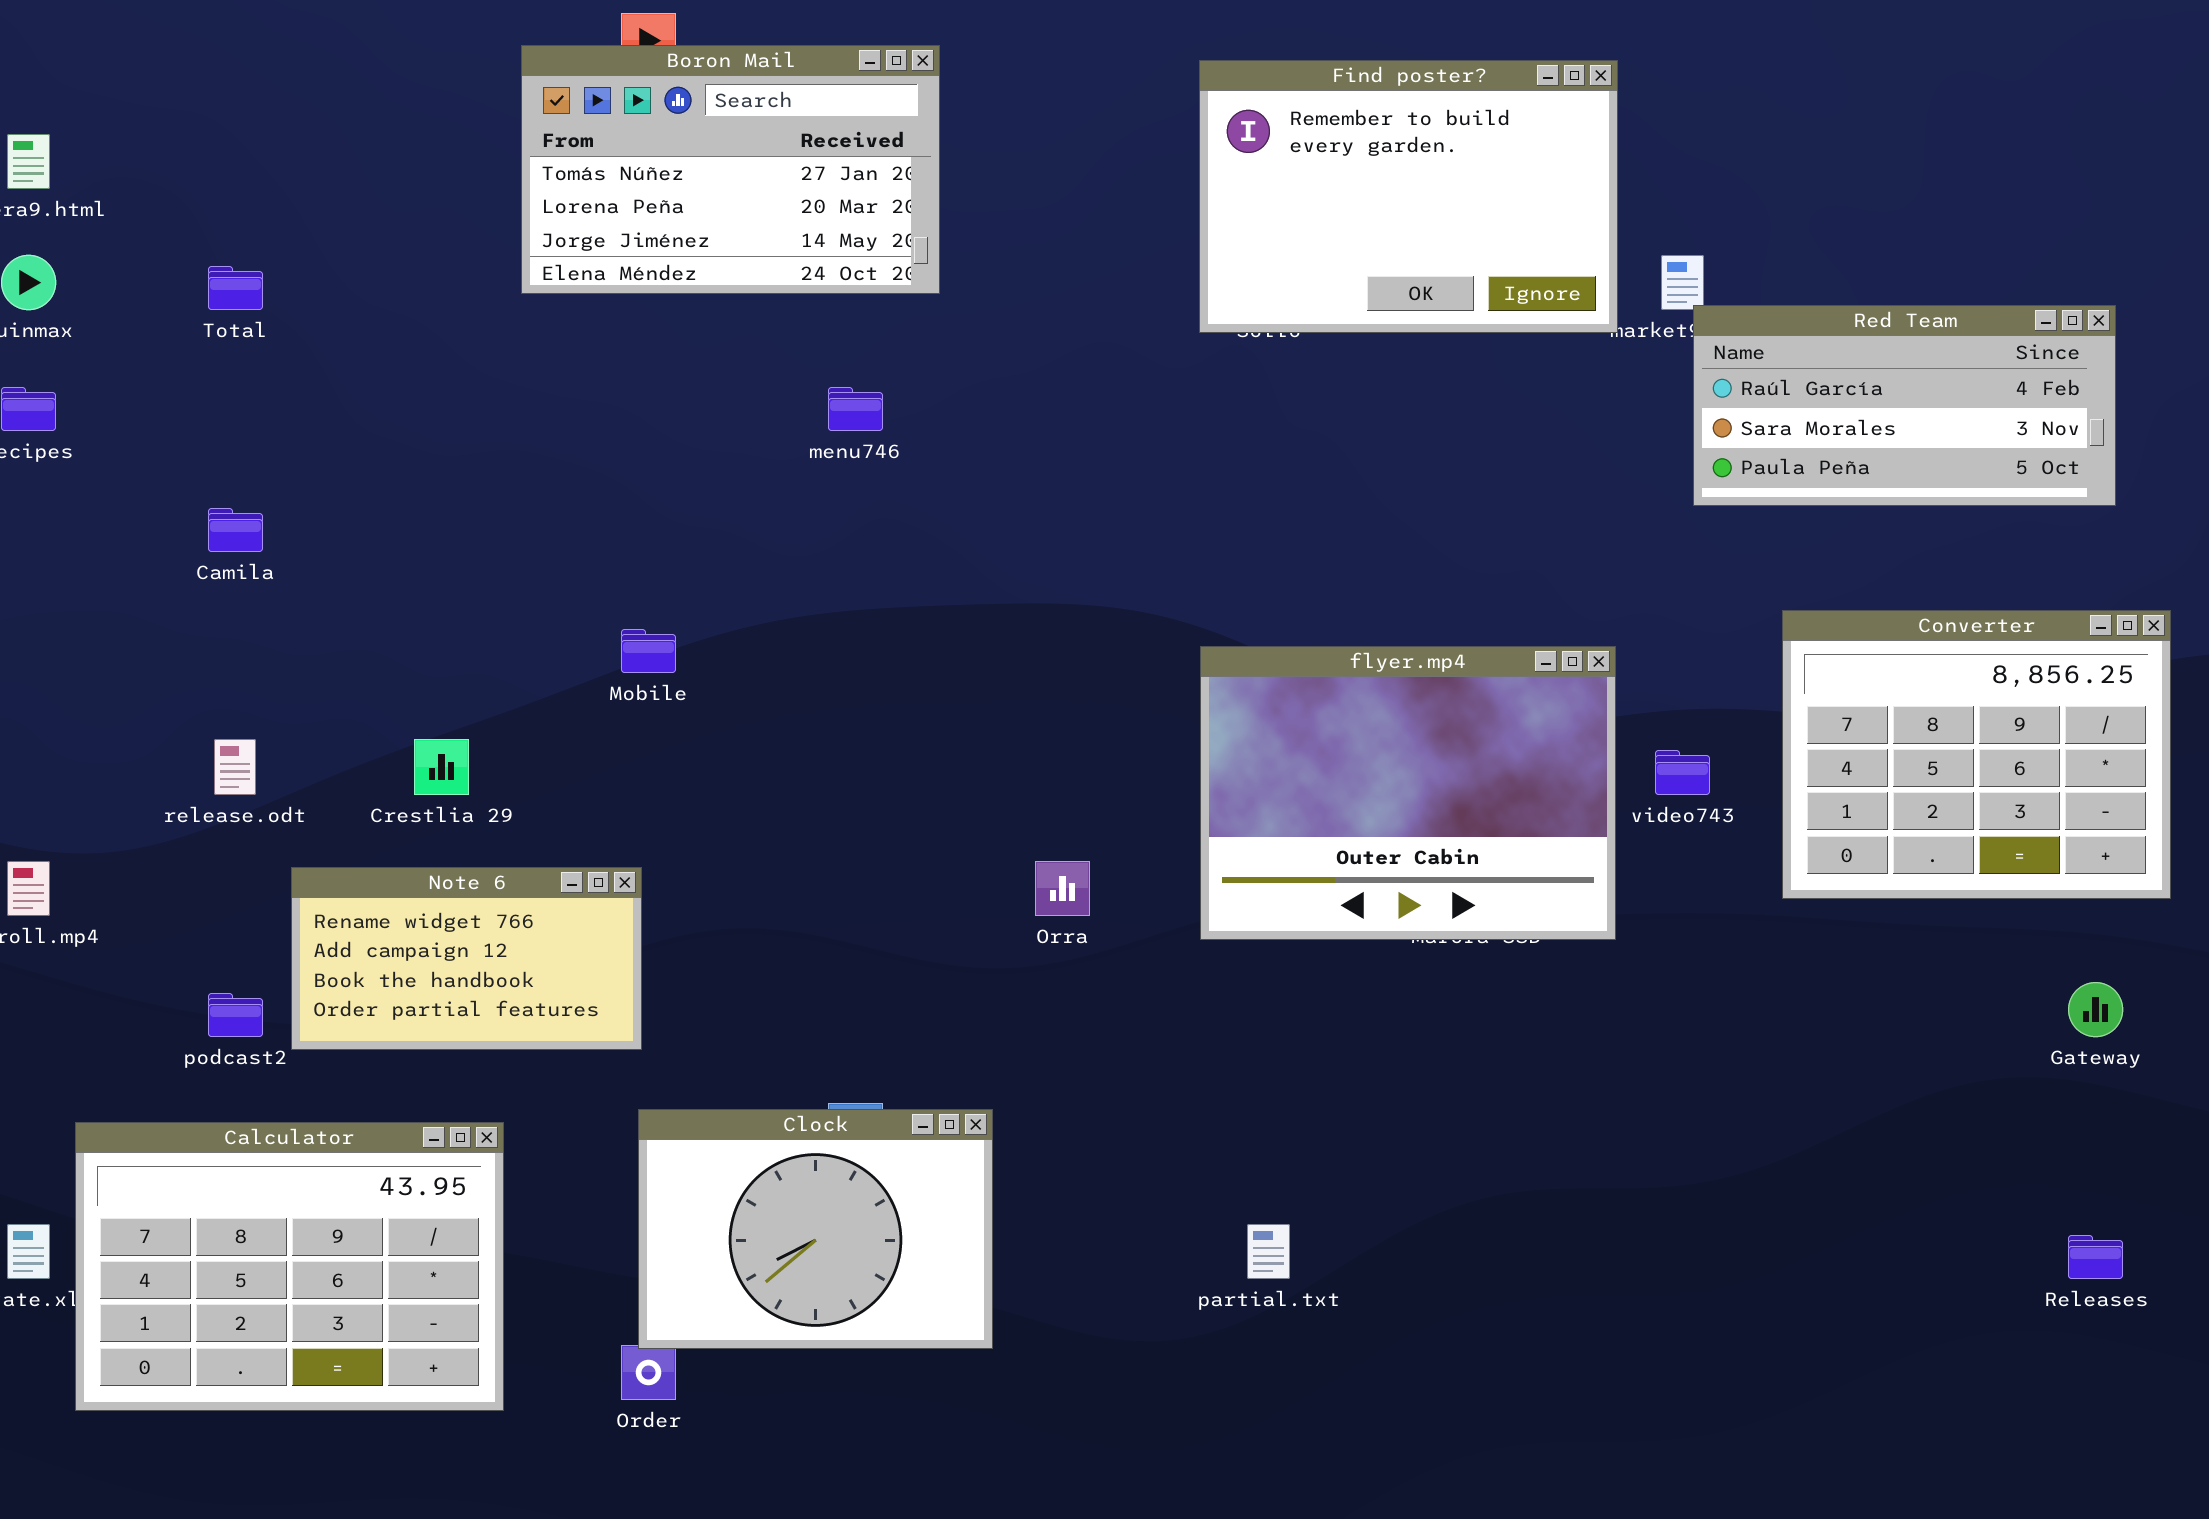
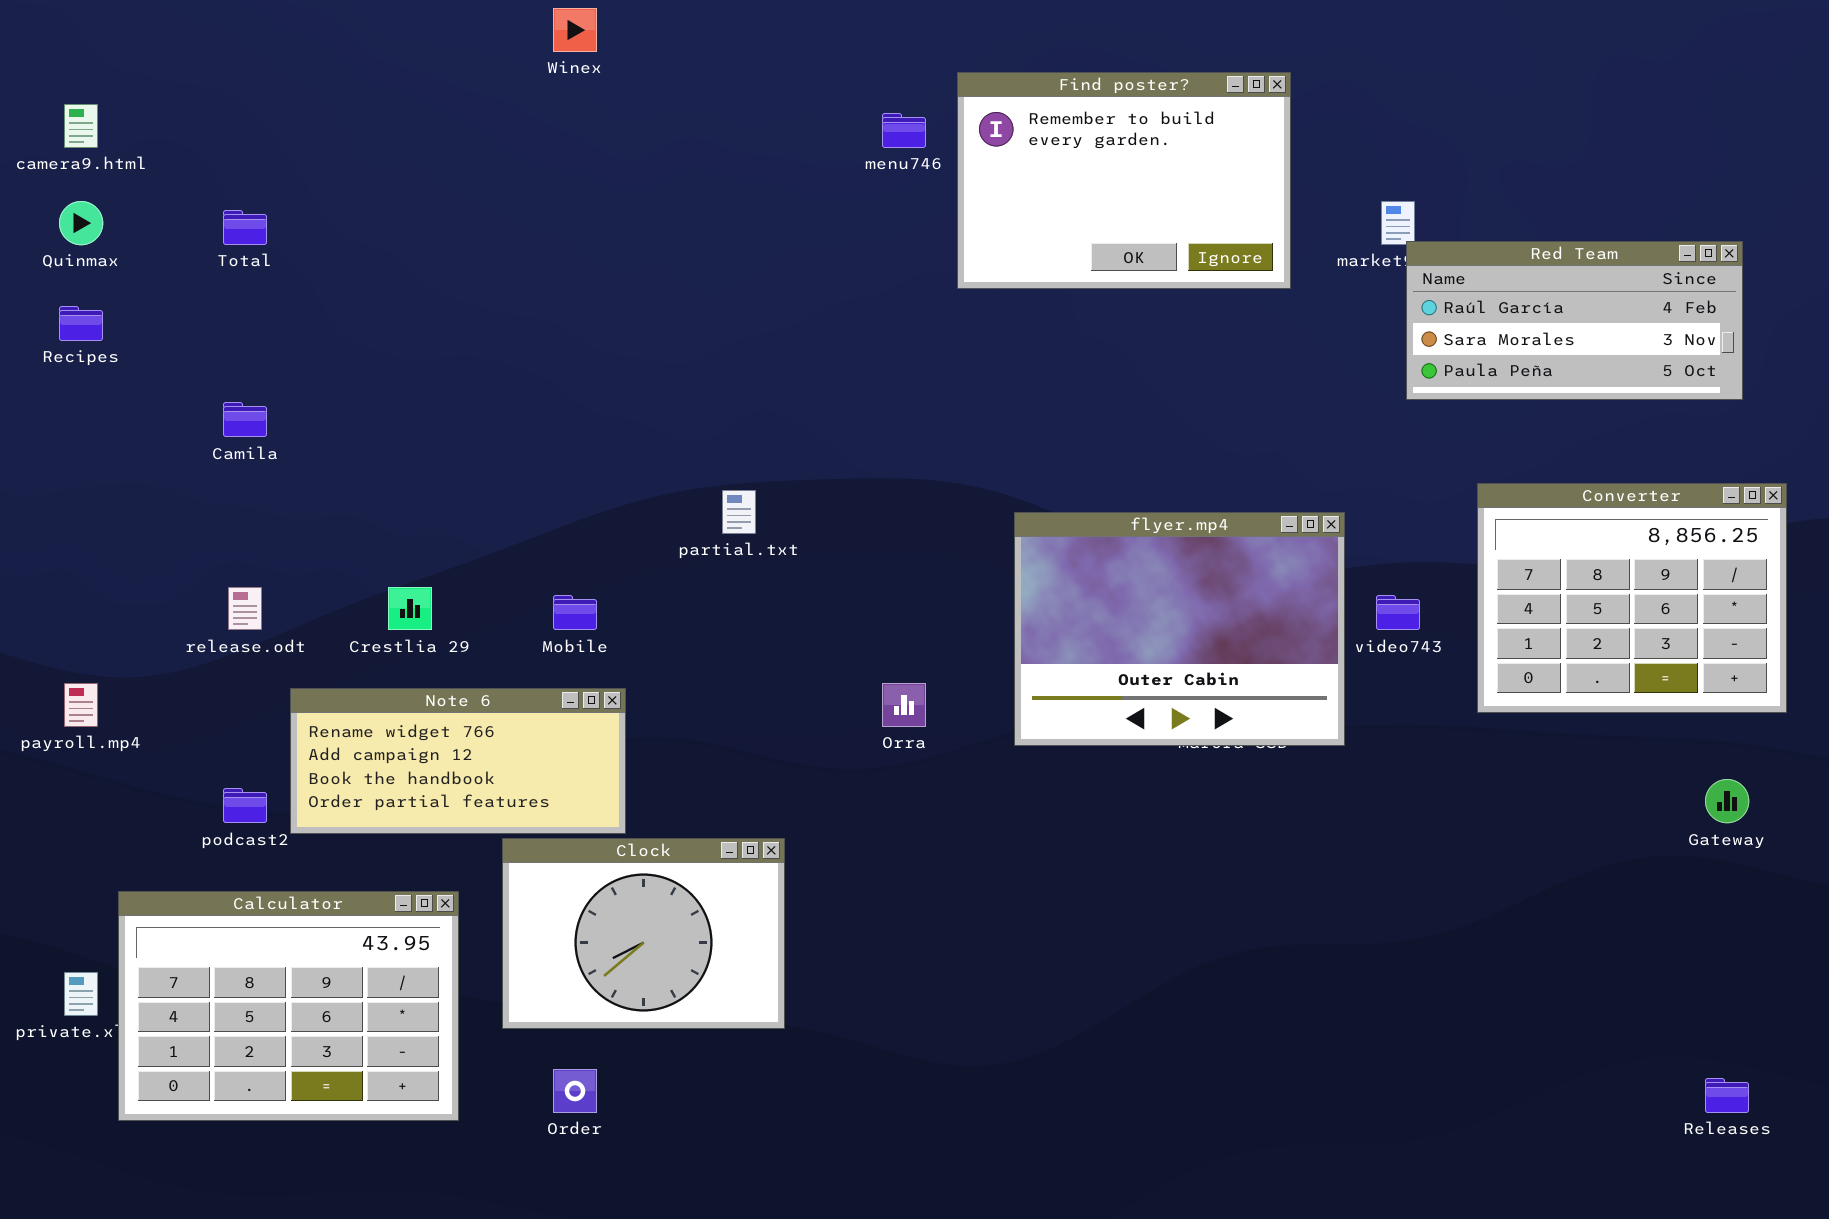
Boron Mail: [521,45,940,294] -> none, closed
Find poster?: [1199,60,1618,333] -> [957,72,1291,289], moved
menu746: [828,387,883,431] -> [882,113,926,148], moved
Mobile: [621,629,676,673] -> [553,595,597,630], moved
Note 6: [291,867,642,1050] -> [290,688,626,834], resized
Clock: [638,1109,993,1349] -> [502,838,785,1029], moved
partial.txt: [1247,1224,1290,1279] -> [722,490,756,534], moved
Releases: [2068,1235,2123,1279] -> [1705,1078,1749,1113], moved

